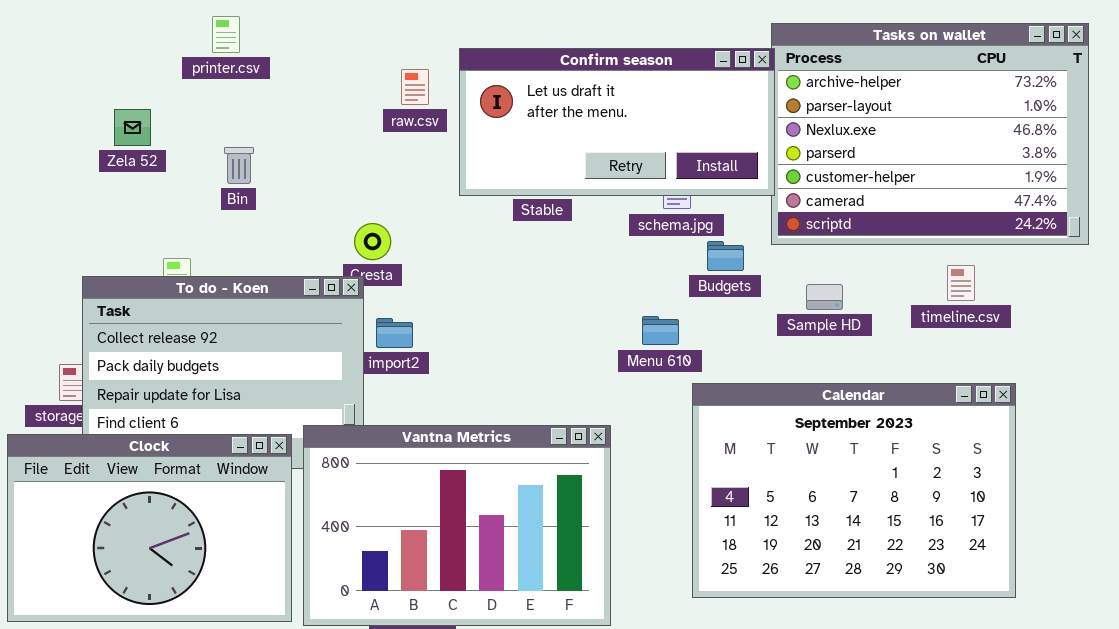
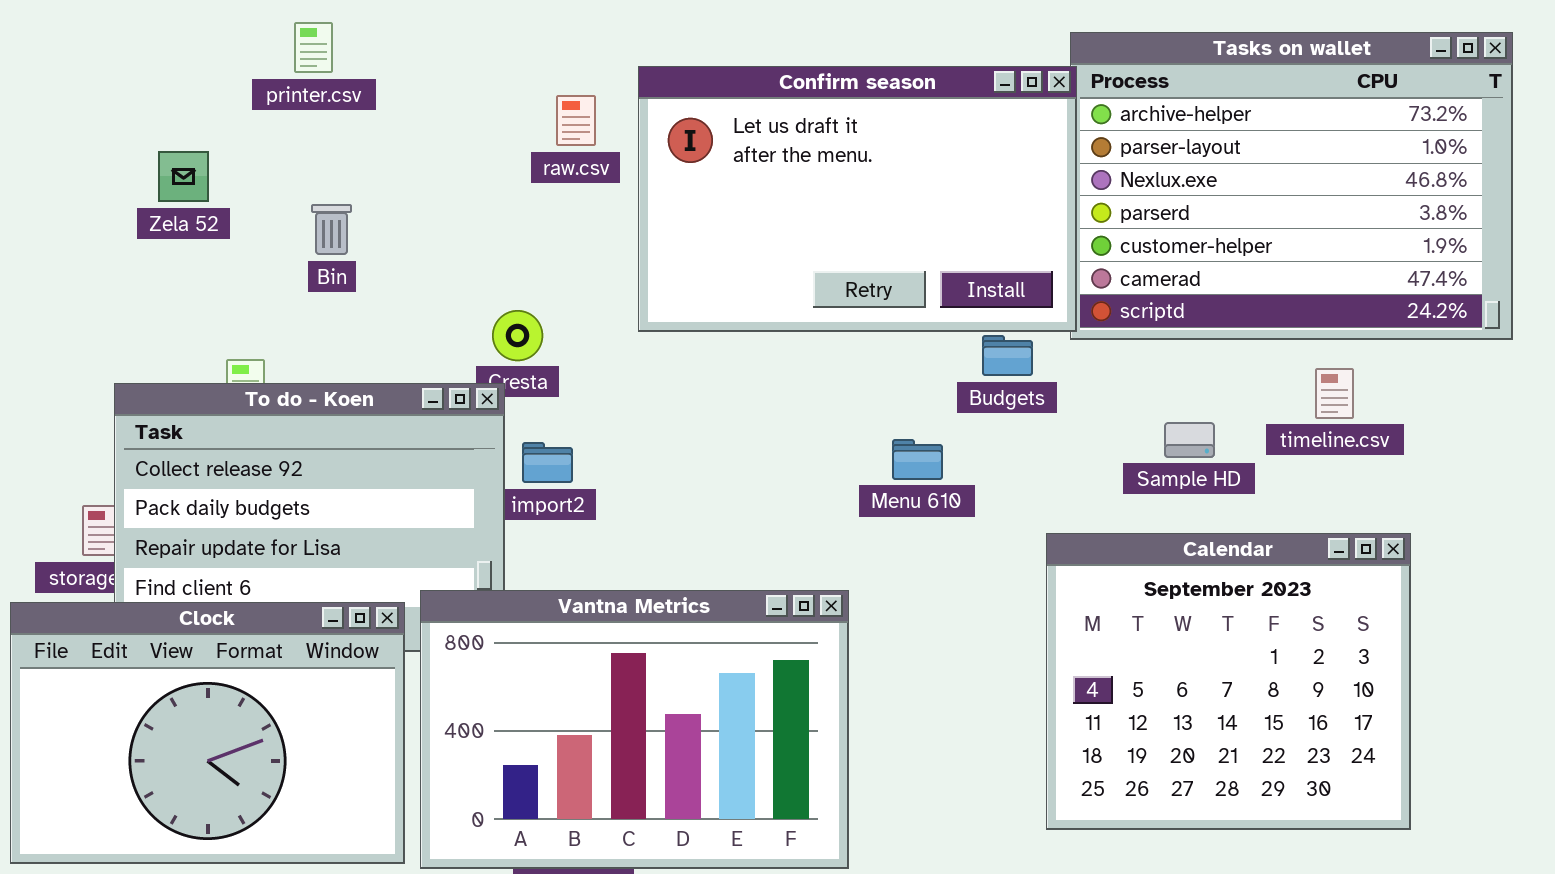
Confirm season: [459,48,775,196] -> [638,66,1077,332], resized
Sample HD: [806,284,843,310] -> [1164,422,1215,458], moved
Calendar: [692,383,1016,598] -> [1046,533,1411,830], resized

